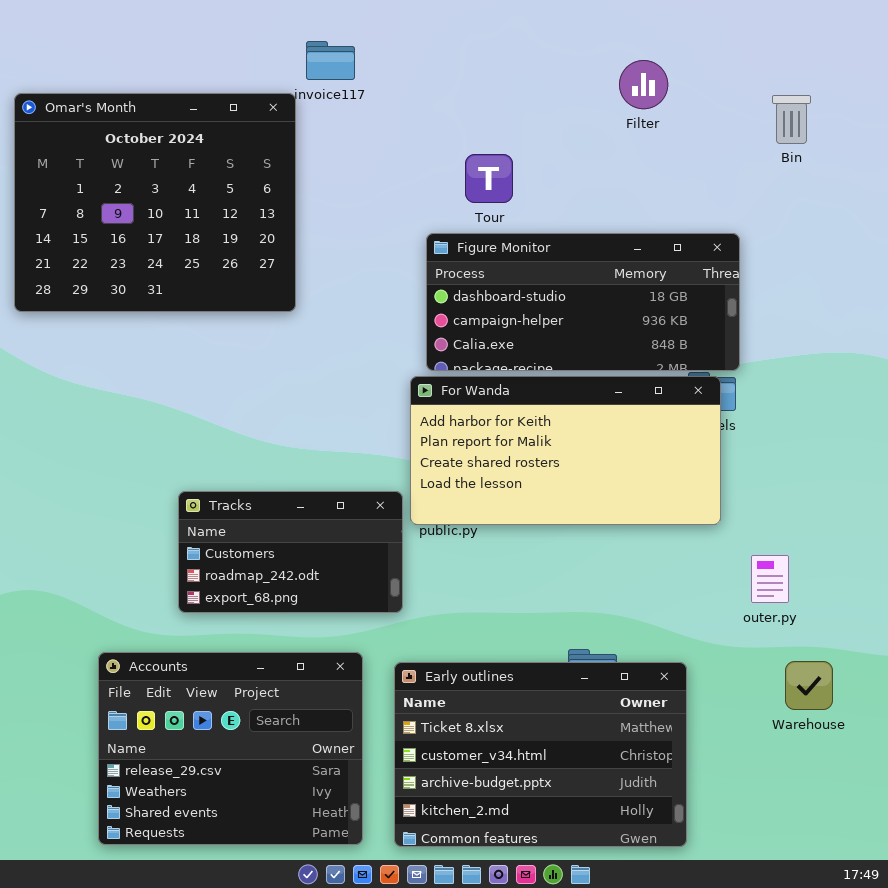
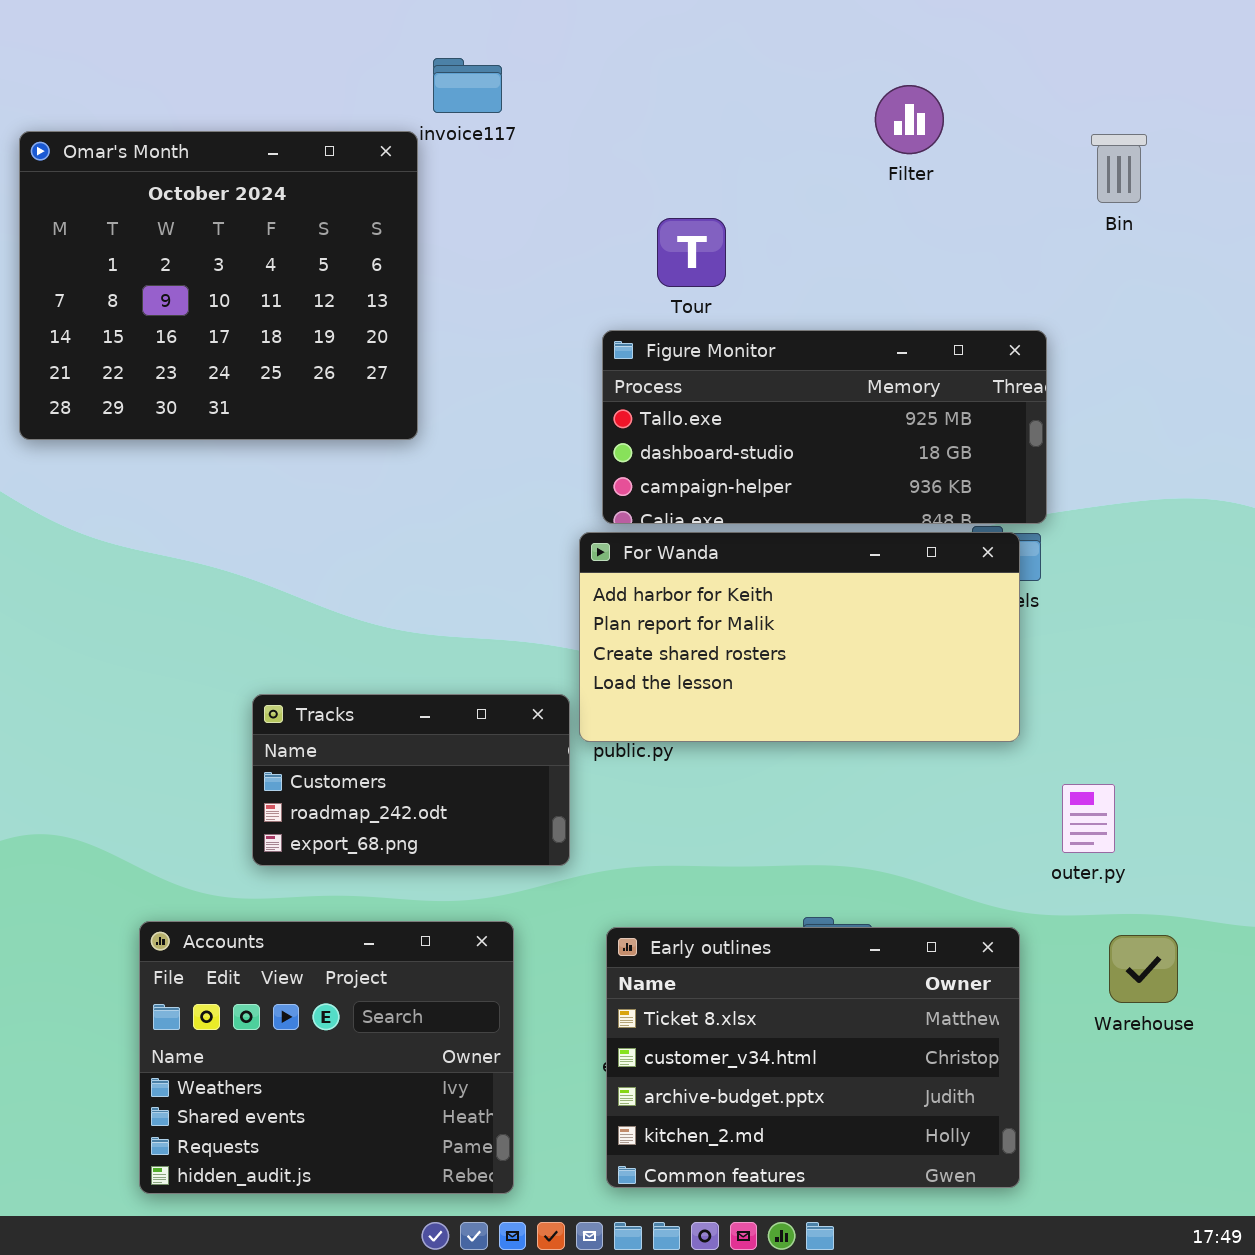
Figure Monitor: [426,233,740,371] -> [602,330,1047,524], scrolled up 1 row
Accounts: [98,652,363,845] -> [139,921,514,1194], scrolled down 1 row
Early outlines: [394,662,687,847] -> [606,927,1020,1188], moved

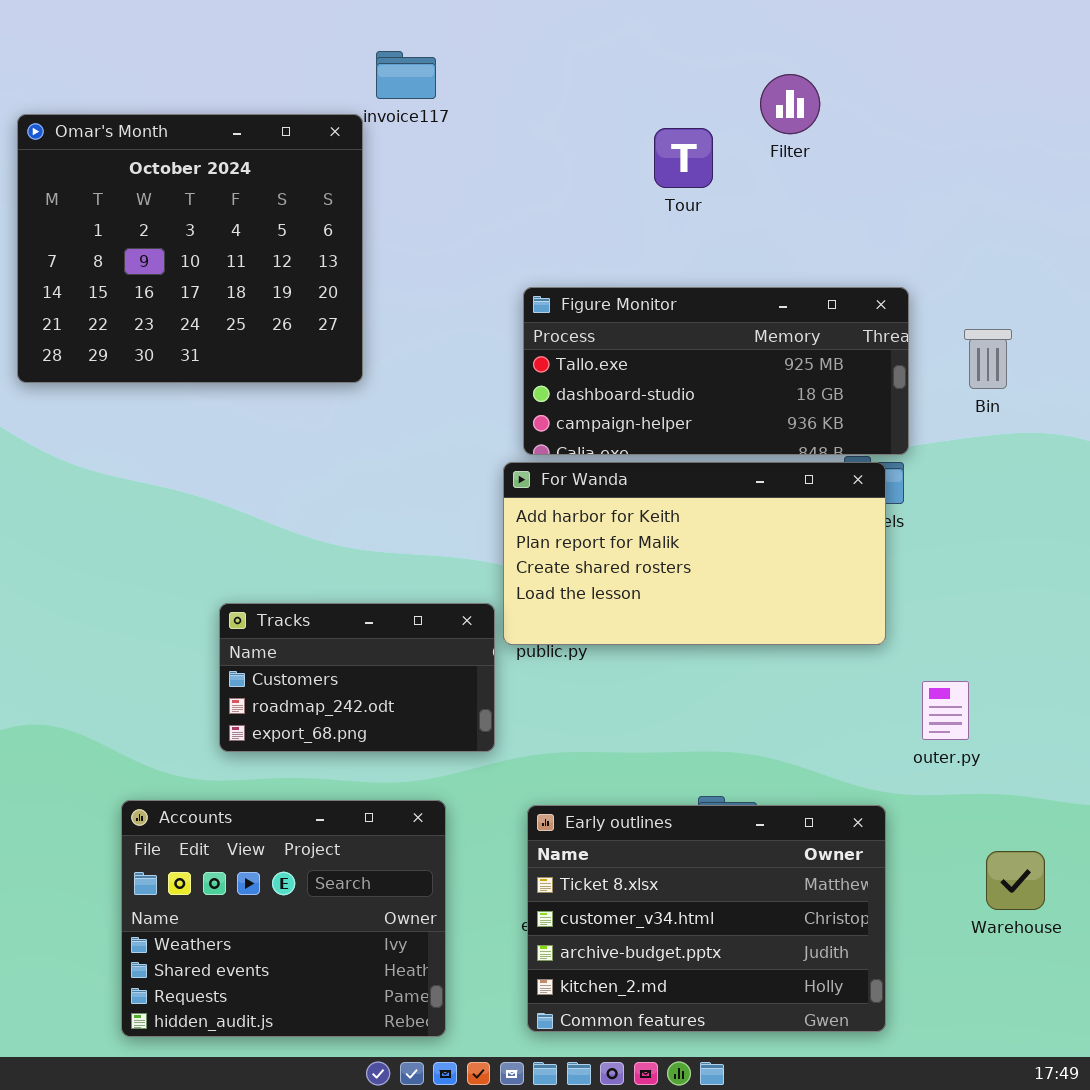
Bin: [1091,134,1147,203] -> [964,329,1012,389], moved
Tour: [657,218,726,287] -> [654,128,713,188], moved
Warehouse: [1109,935,1178,1003] -> [986,851,1045,910], moved

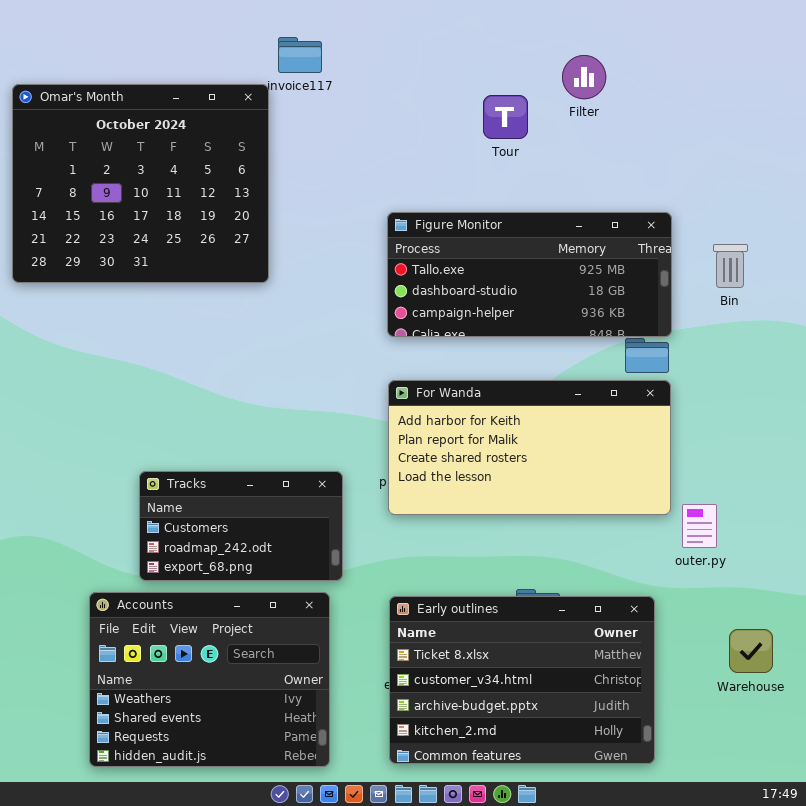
For Wanda: [503,462,886,645] -> [388,380,671,515], moved
Tracks: [219,603,495,752] -> [139,471,343,581], moved

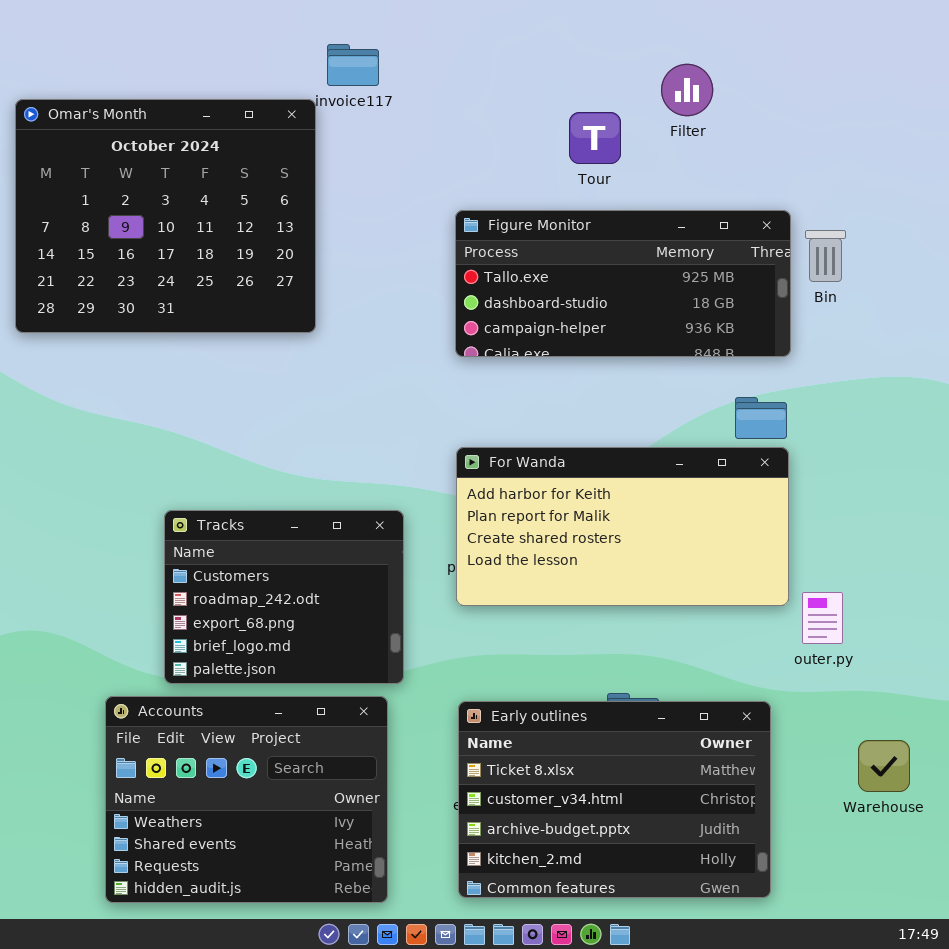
Figure Monitor: [387,212,672,337] -> [455,210,791,357], moved
Bin: [713,244,748,288] -> [805,230,846,282], moved
Tracks: [139,471,343,581] -> [164,510,404,684], resized

